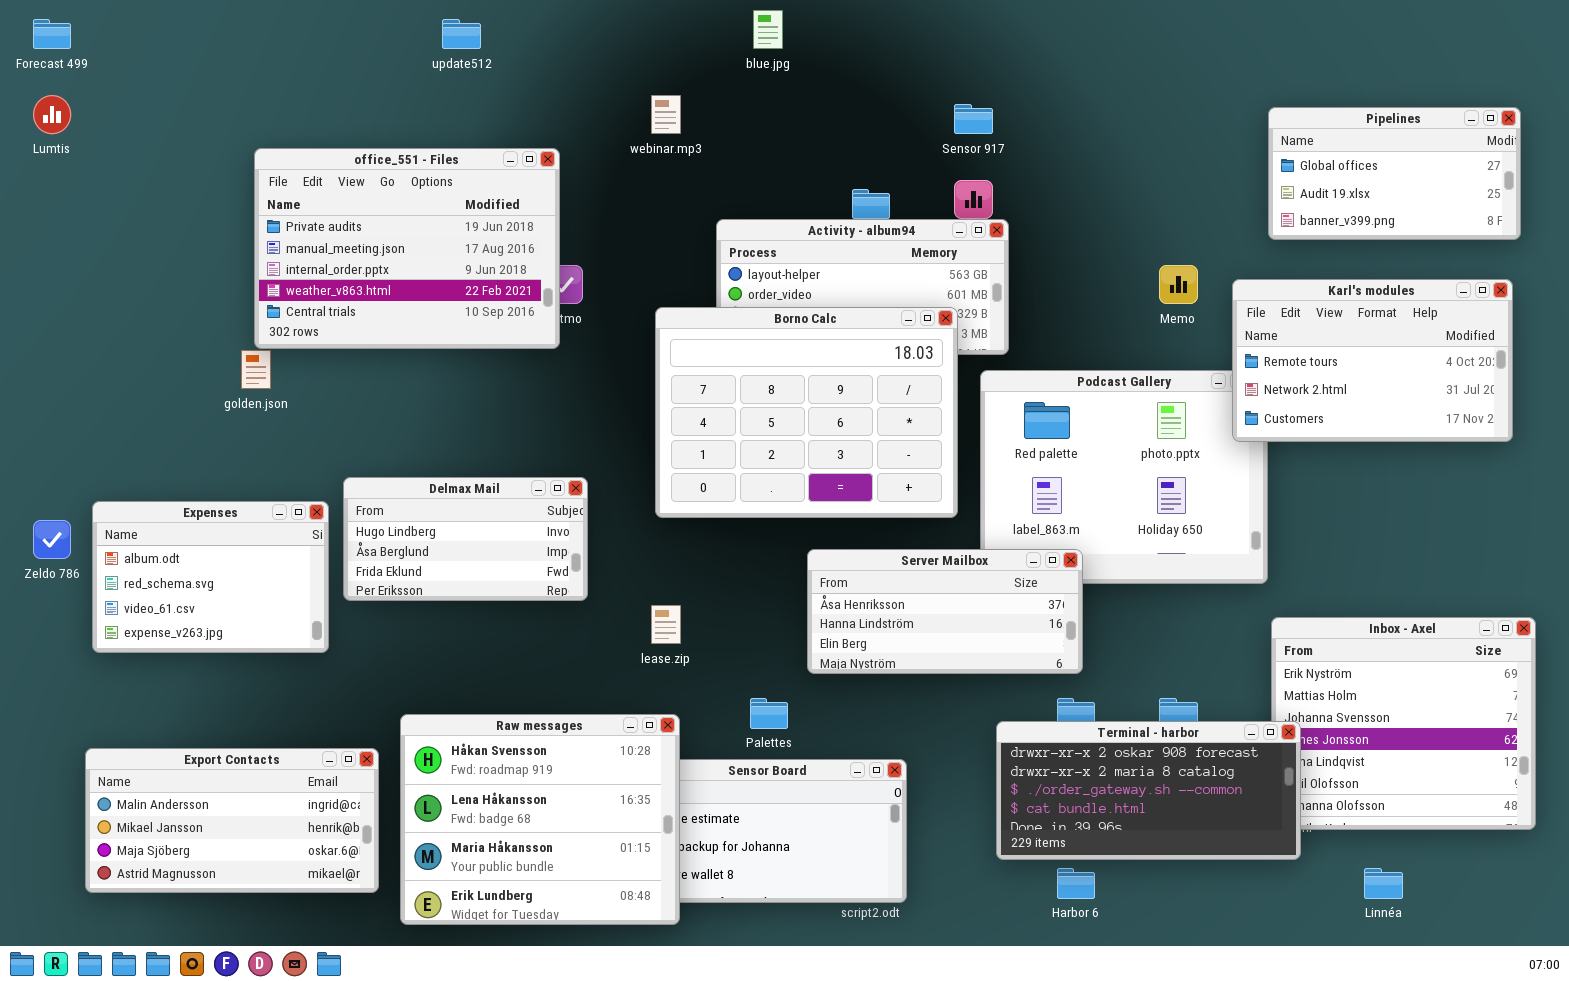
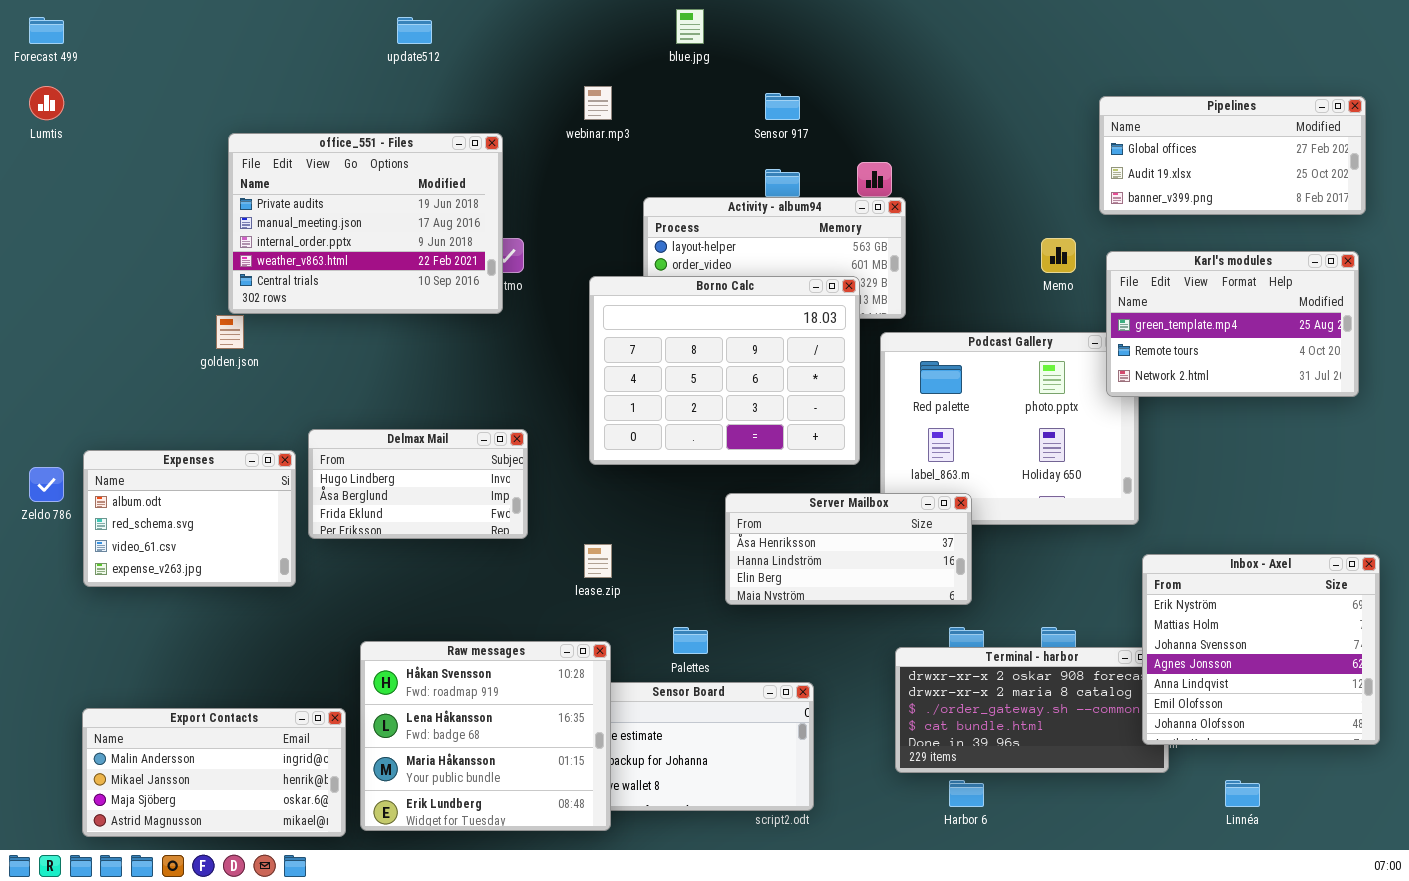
Sensor 917: [954,104,993,134] -> [765,93,800,120], moved
Pipelines: [1268,107,1521,240] -> [1099,96,1366,215], resized
Karl's modules: [1232,279,1513,442] -> [1106,251,1359,397], scrolled up 1 row
Inbox - Axel: [1271,617,1536,830] -> [1142,554,1380,745], raised
Export Contacts: [85,748,379,893] -> [82,708,346,837], moved

